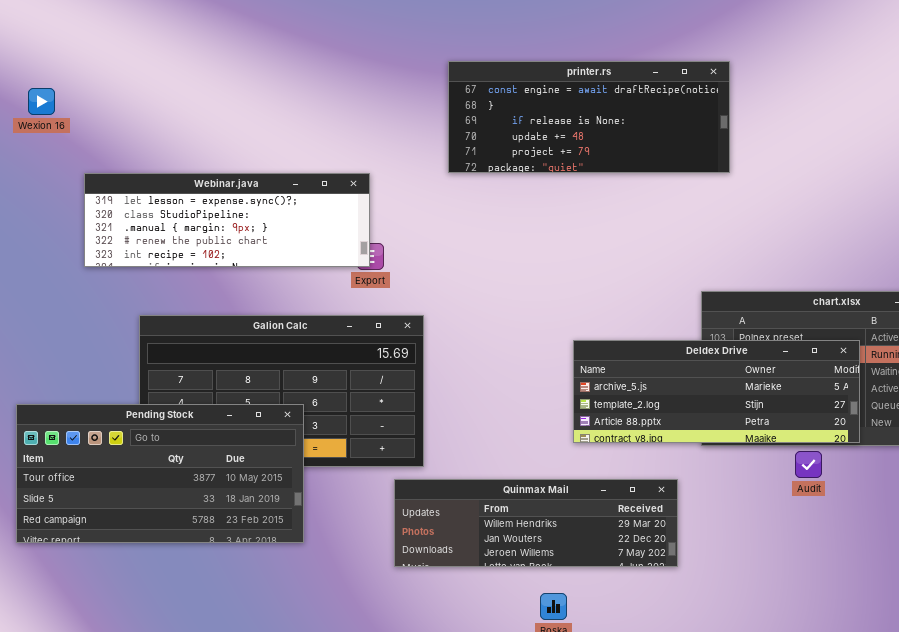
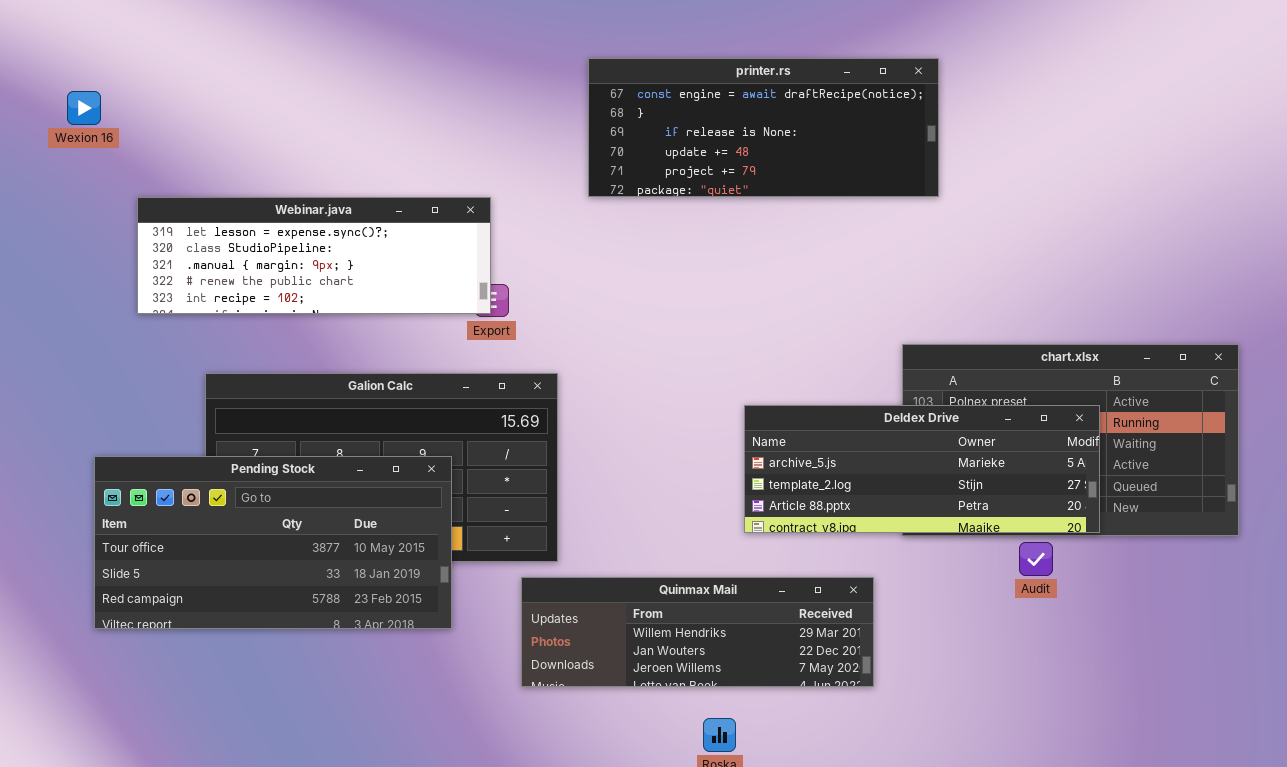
Pending Stock: [16,404,304,543] -> [94,456,452,629], moved

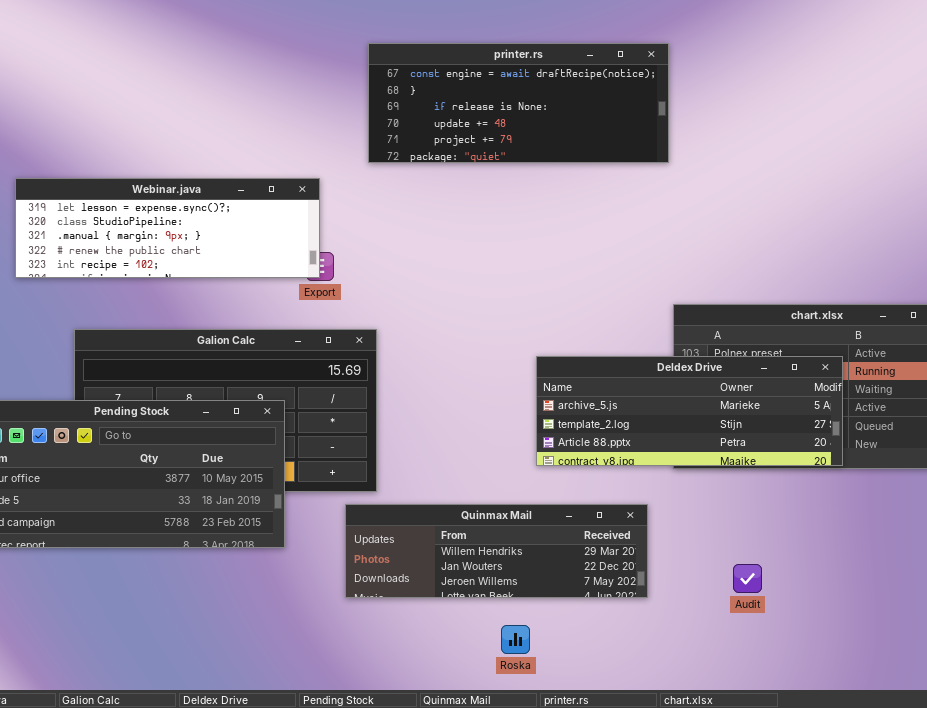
printer.rs: [588,58,939,197] -> [368,43,669,163], moved
Audit: [1019,542,1053,576] -> [733,564,762,593], moved

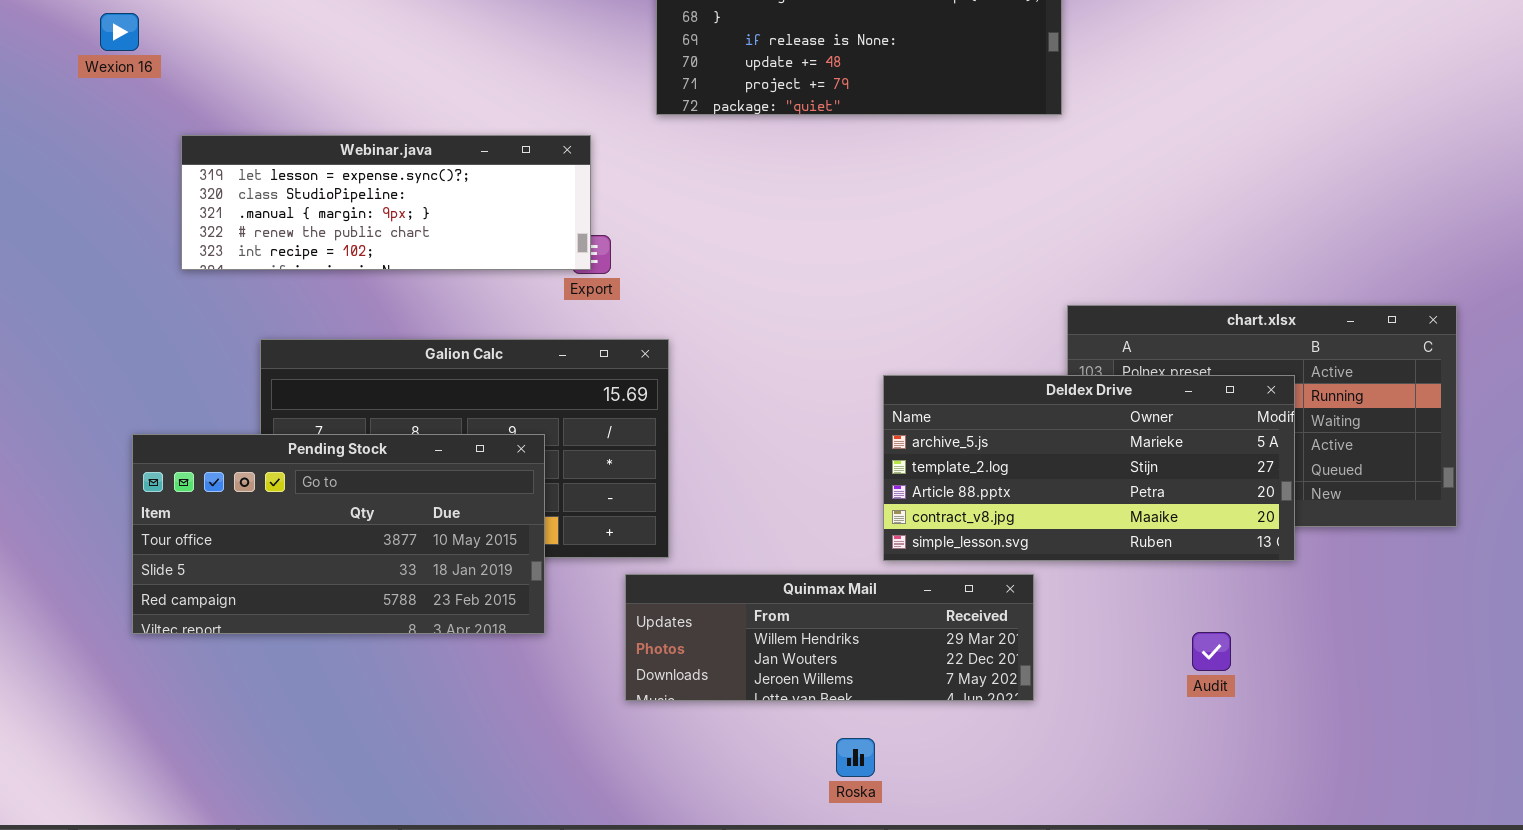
Deldex Drive: [536,356,843,466] -> [883,375,1295,561], resized
Audit: [733,564,762,593] -> [1192,632,1231,671], moved

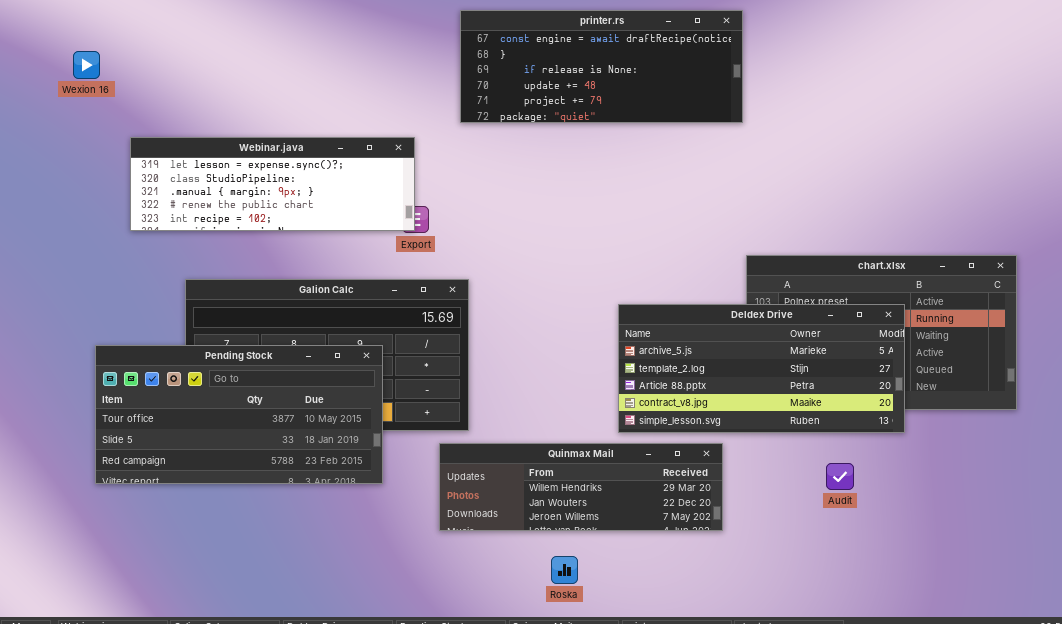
Audit: [1192,632,1231,671] -> [826,463,854,490], moved
Roska: [836,738,875,777] -> [551,556,578,584], moved

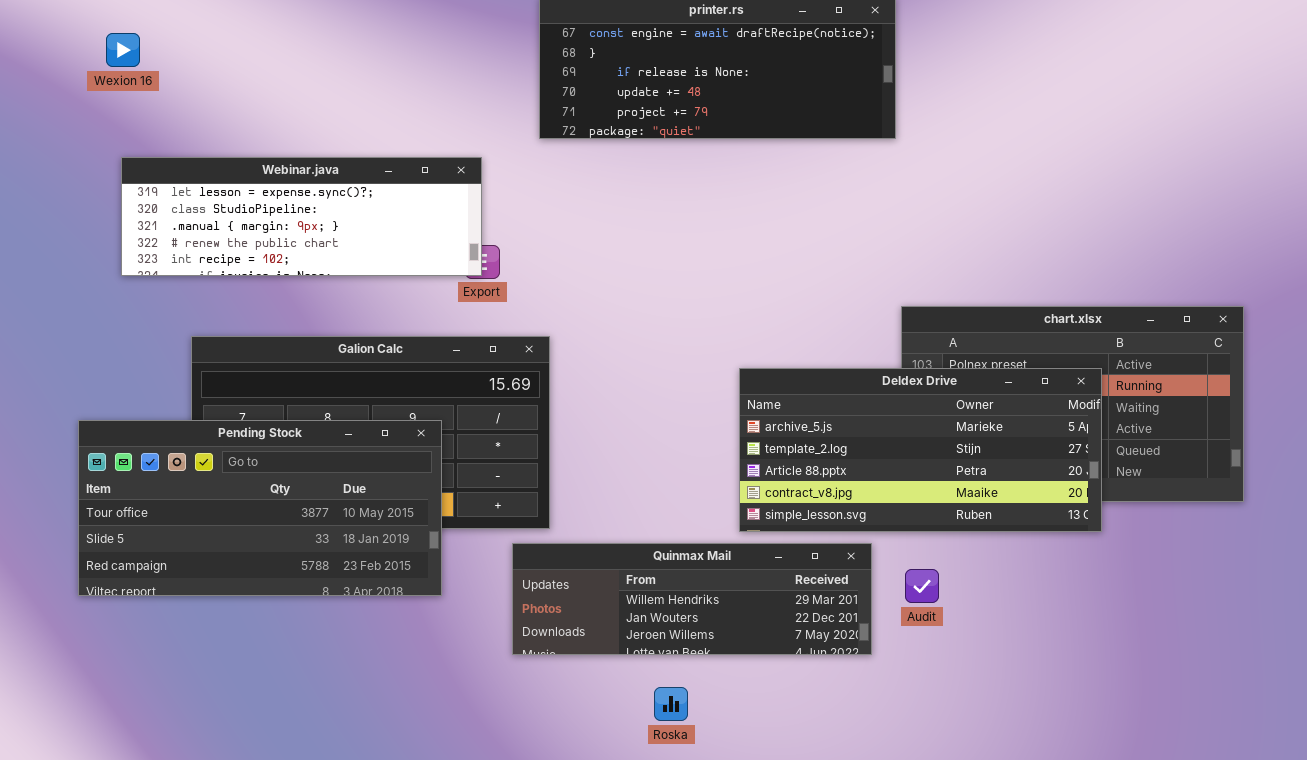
Wexion 16: [73,51,100,79] -> [106,33,140,67], moved
Audit: [826,463,854,490] -> [905,569,939,603], moved

